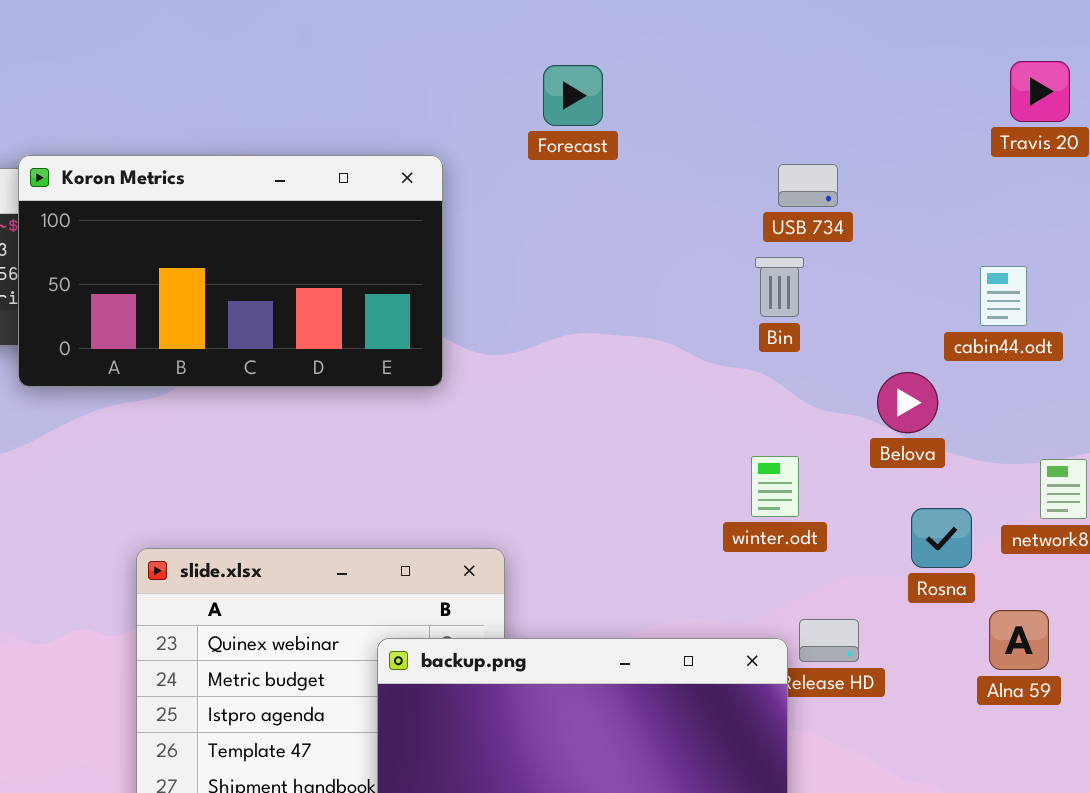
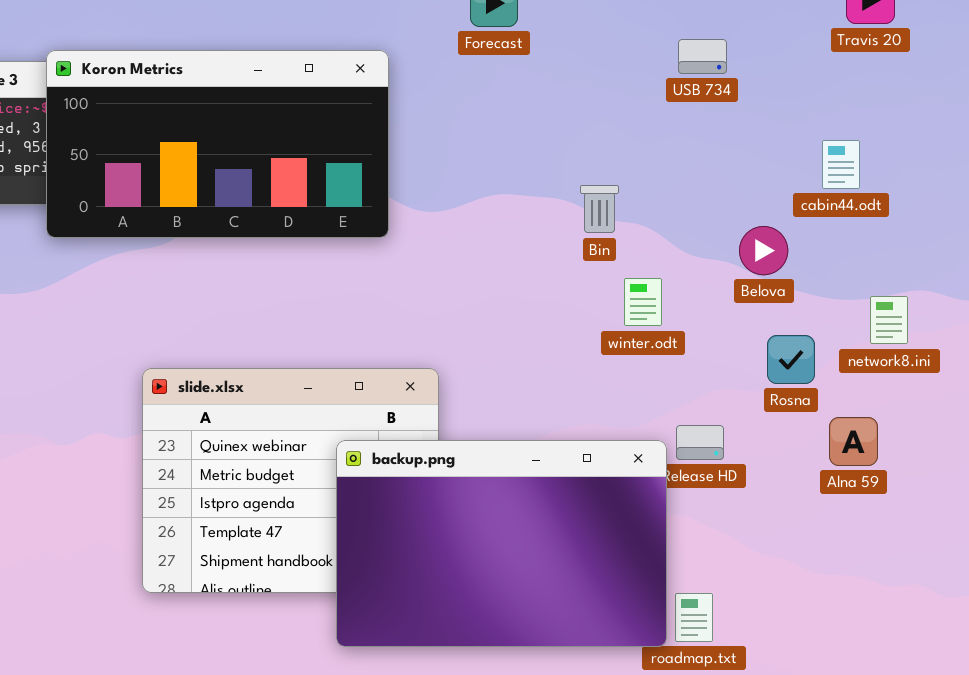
USB 734: [778,164,838,207] -> [678,39,727,74], moved
Bin: [755,257,804,317] -> [580,185,619,233], moved
winter.odt: [751,456,799,517] -> [624,278,662,326], moved

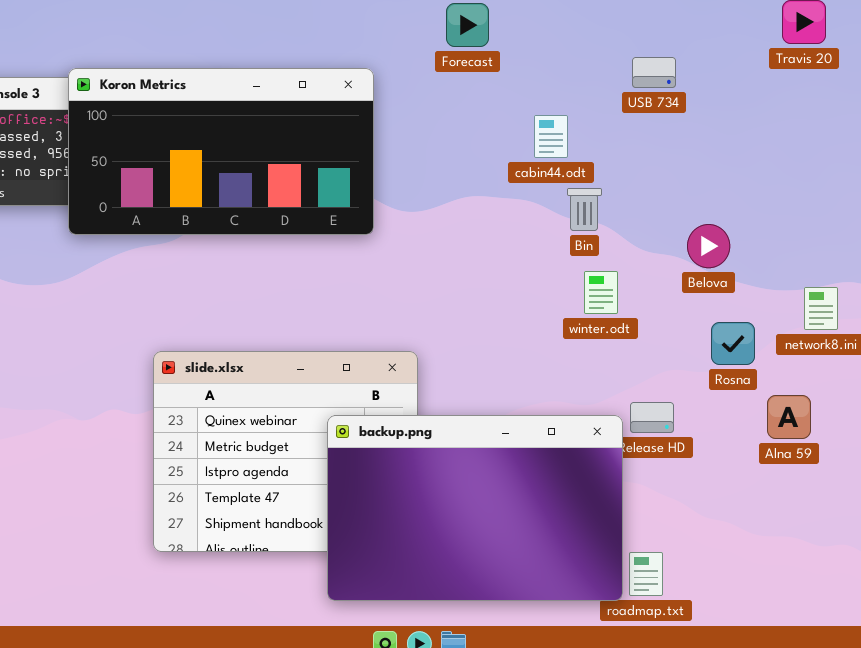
cabin44.odt: [822,140,860,189] -> [534,115,568,158], moved
Bin: [580,185,619,233] -> [567,188,602,231], moved

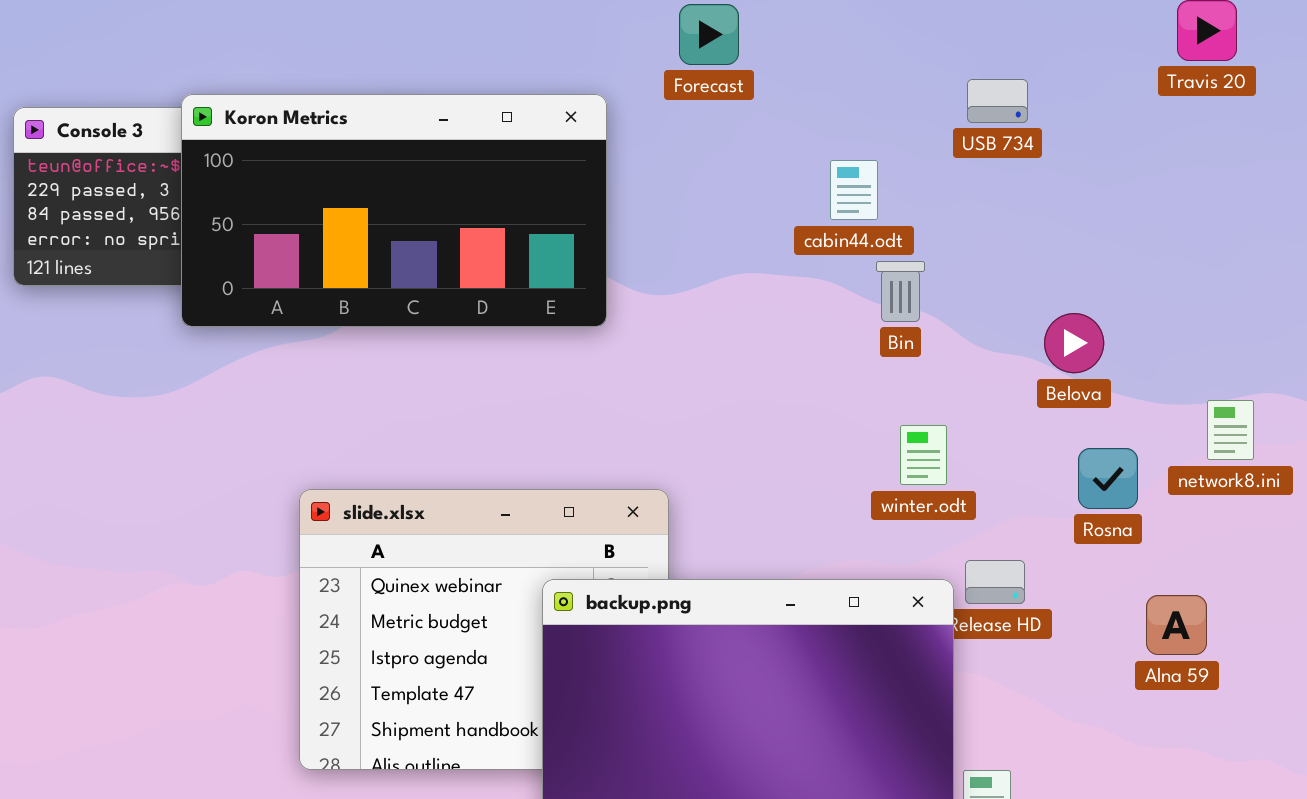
Forecast: [446,3,489,47] -> [679,4,739,65], moved
winter.odt: [584,271,618,314] -> [900,425,947,485], moved
Alna 59: [767,395,811,439] -> [1146,595,1207,655], moved

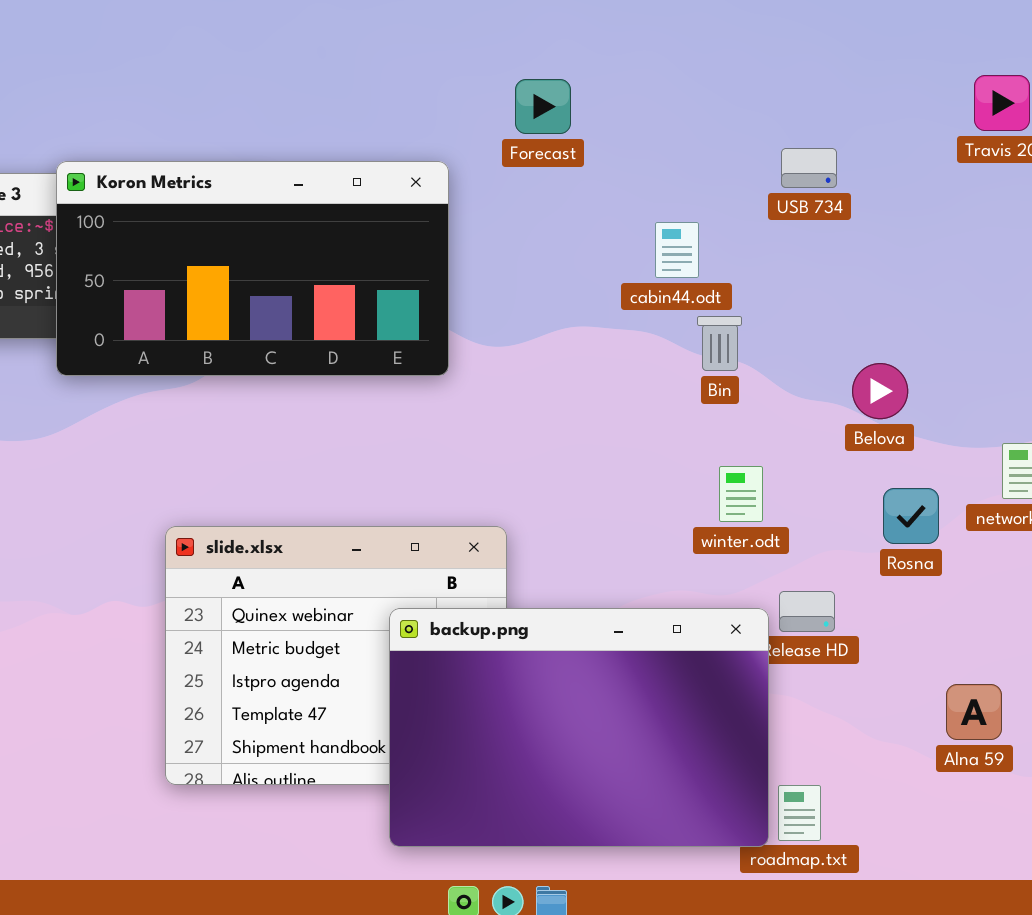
Alna 59: [1146,595,1207,655] -> [946,684,1002,740], moved

